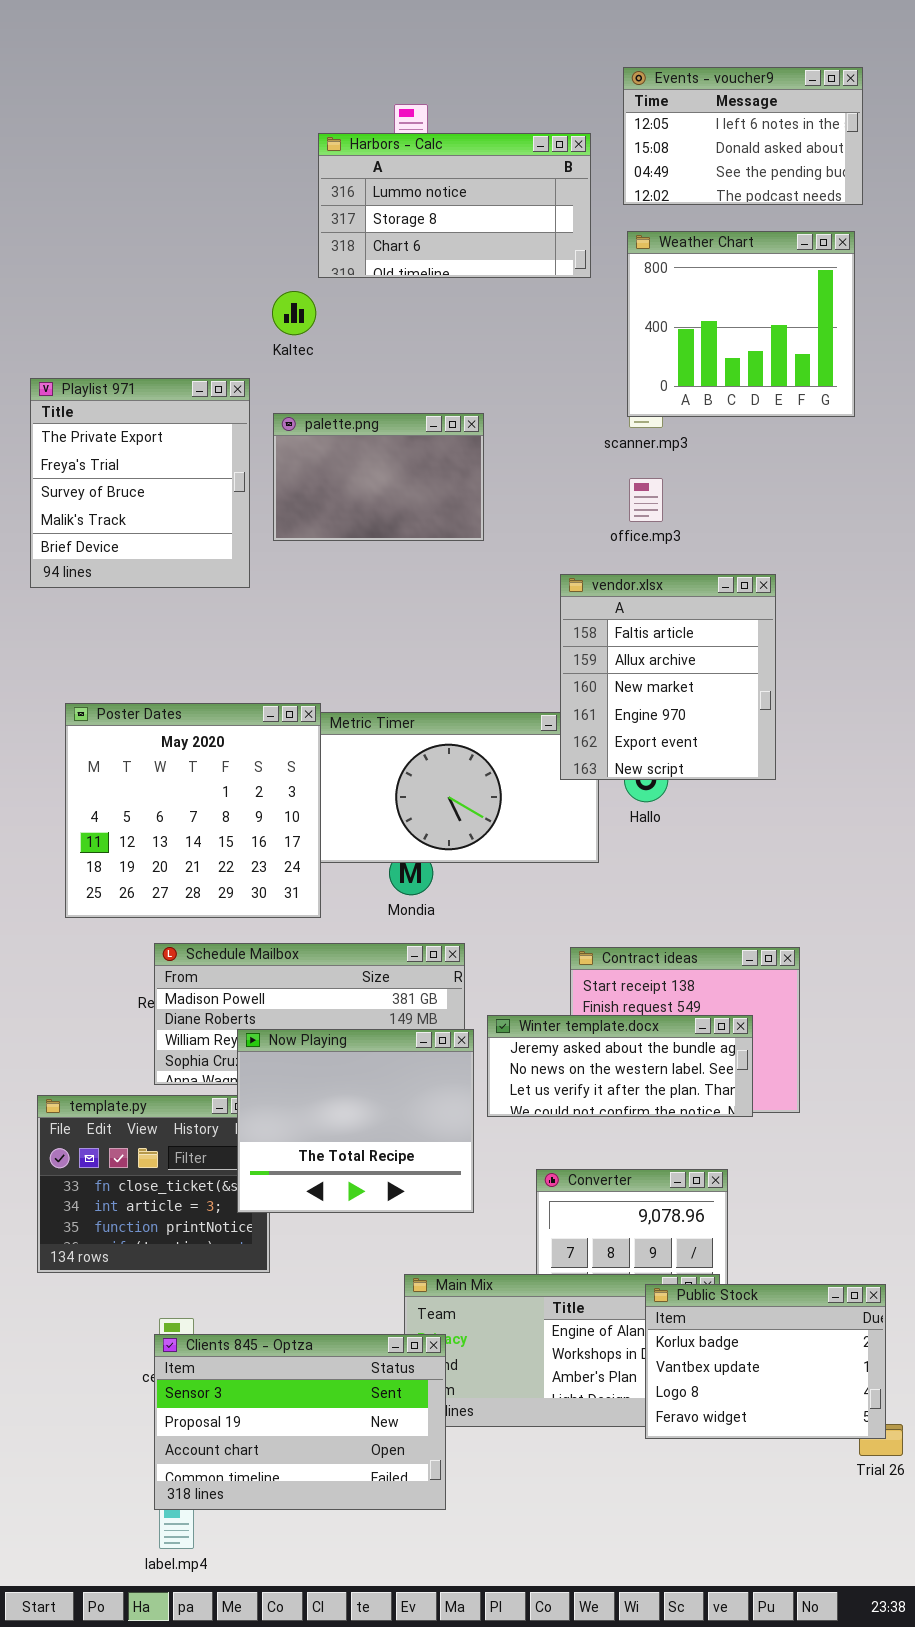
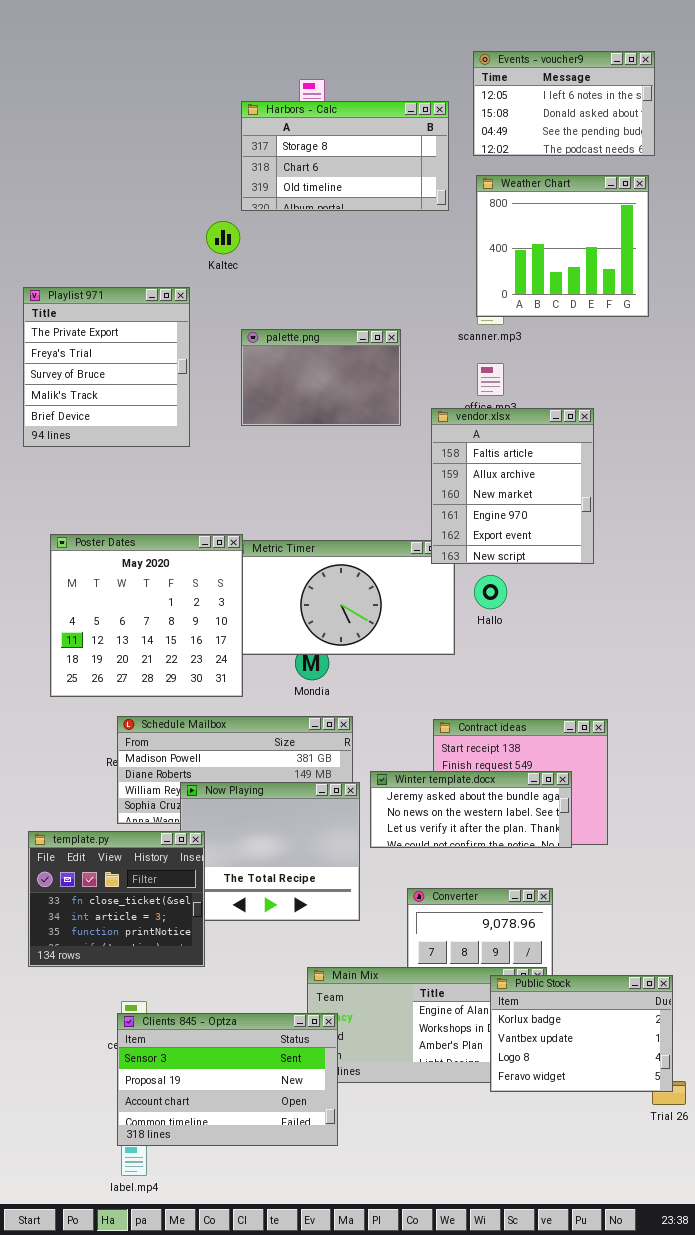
Harbors - Calc: [318,133,591,278] -> [241,101,449,211], scrolled down 1 row
palette.png: [273,413,484,541] -> [241,329,401,426], moved
vendor.xlsx: [560,574,776,780] -> [431,408,594,564], moved
template.py: [37,1095,270,1273] -> [28,831,205,967], raised

